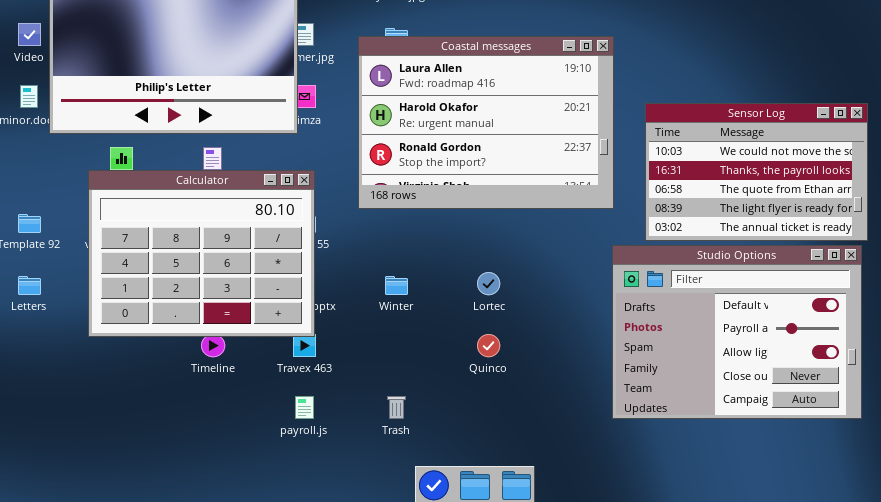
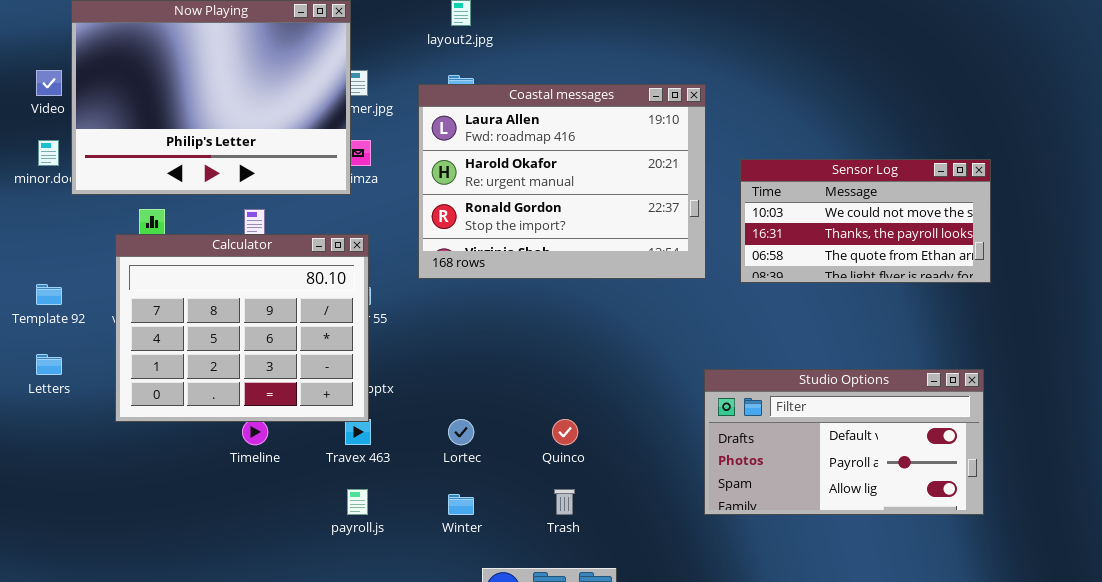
Sensor Log: [645,103,868,241] -> [740,159,991,283], resized
Studio Options: [612,245,862,419] -> [704,369,984,515], resized
Lortec: [477,272,500,295] -> [448,419,474,445], moved
Winter: [385,276,408,295] -> [448,494,474,515], moved
Trash: [387,396,406,419] -> [554,489,575,515], moved

